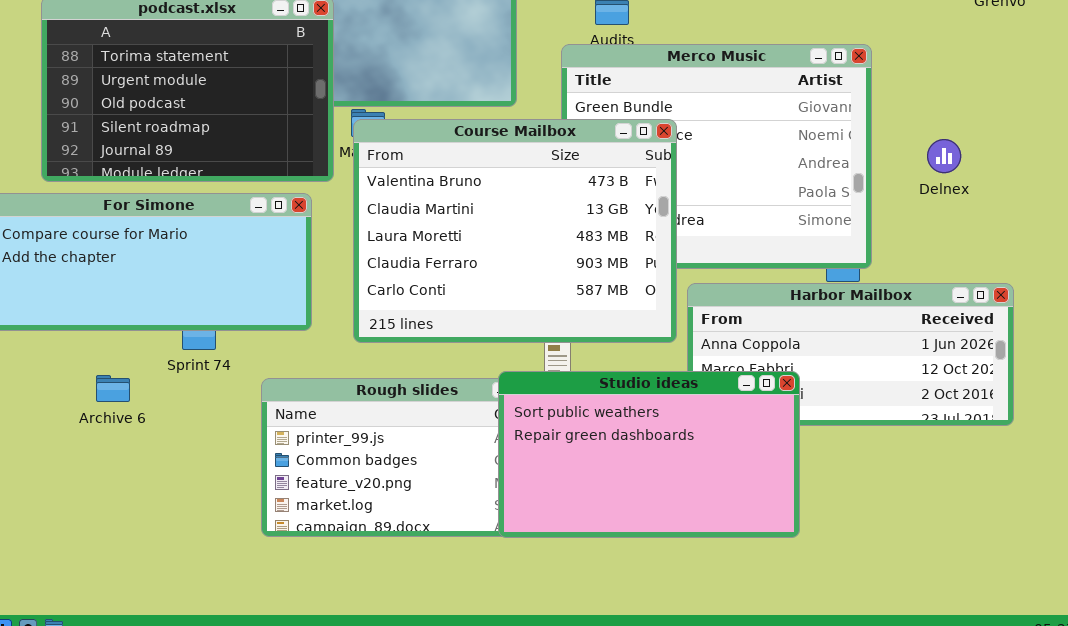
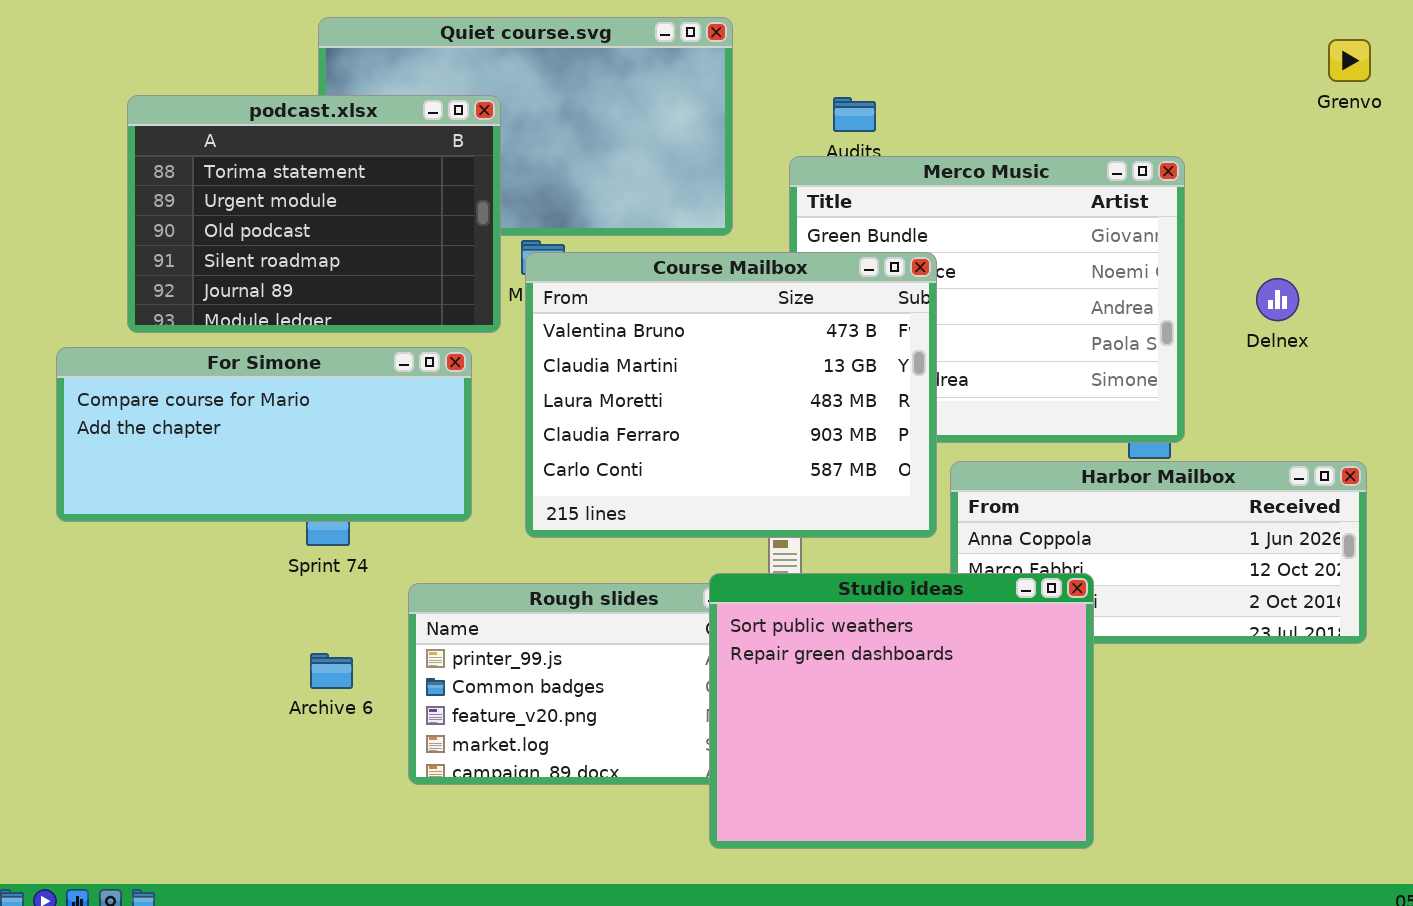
Studio ideas: [498,371,800,538] -> [709,573,1094,849], resized
Archive 6: [96,375,130,402] -> [310,653,353,689], moved

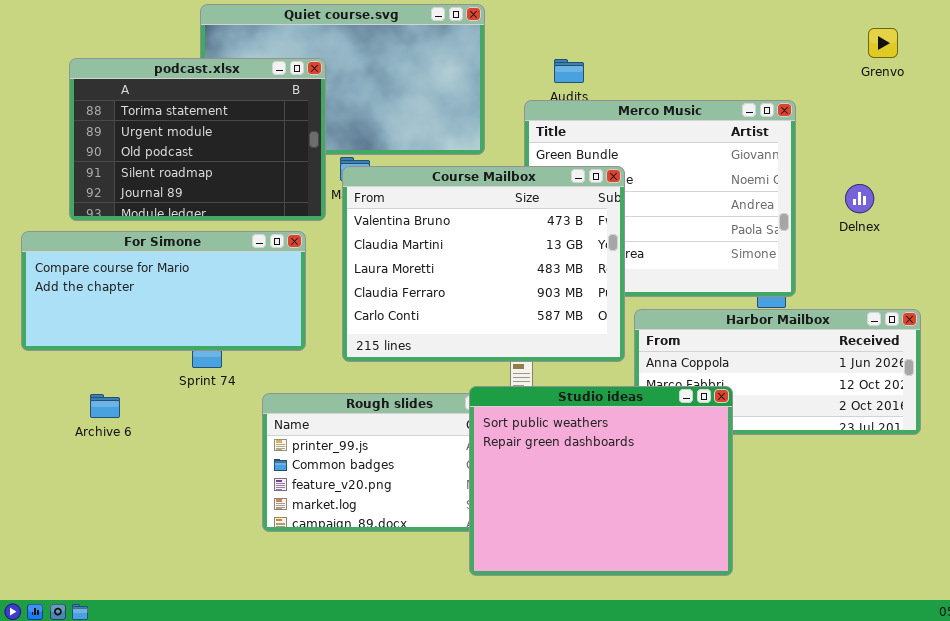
Grenvo: [1328,39,1371,82] -> [868,28,898,58], moved
Archive 6: [310,653,353,689] -> [90,394,120,418], moved

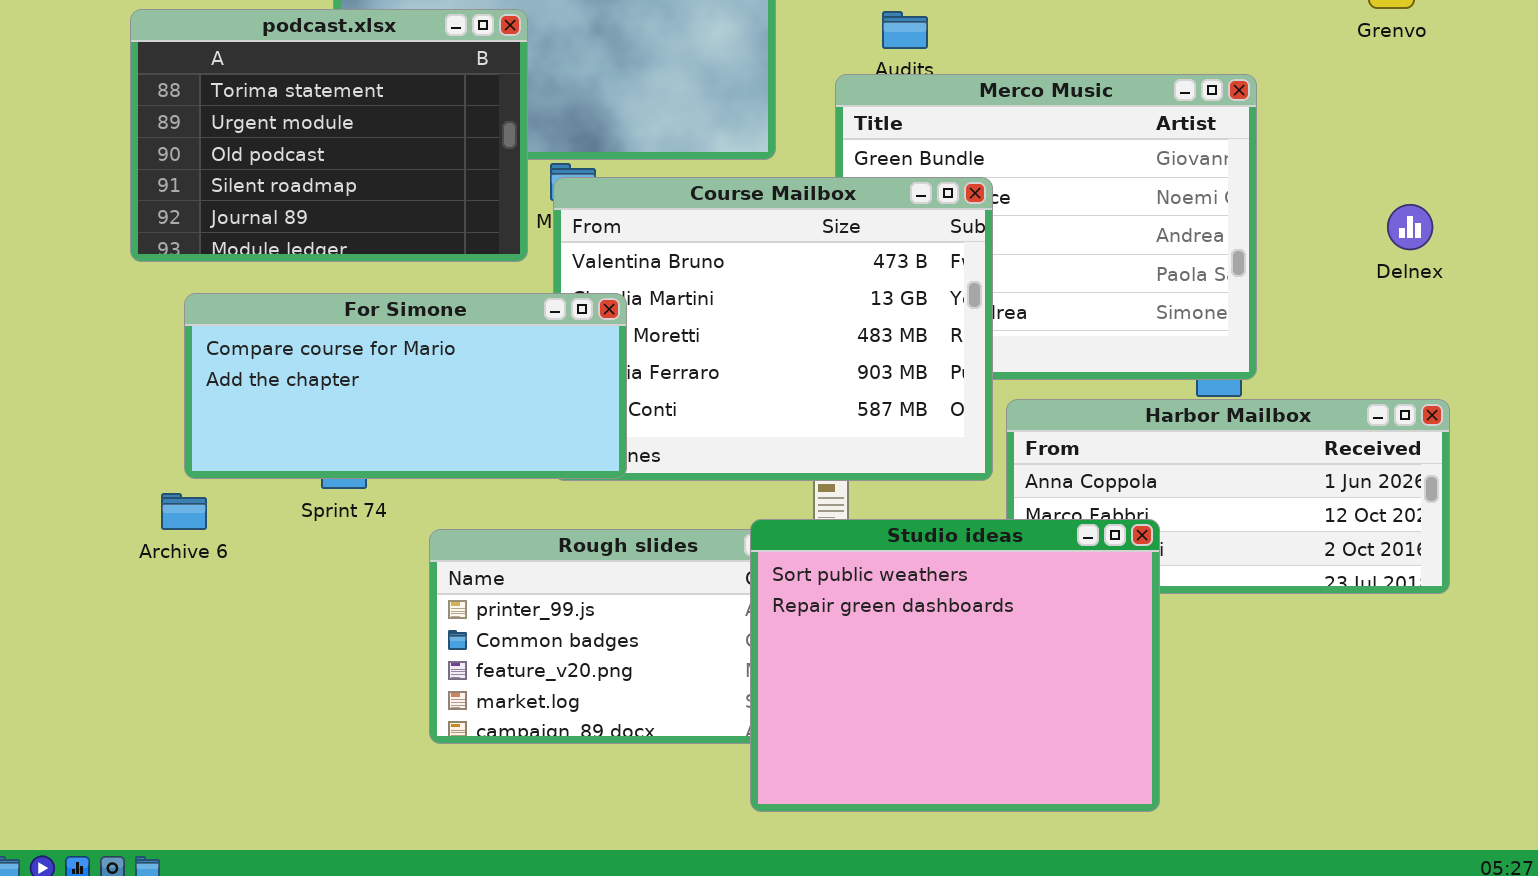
Delnex: [845,184,874,213] -> [1387,204,1433,250], moved
For Simone: [21,231,306,351] -> [184,293,627,479], moved
Archive 6: [90,394,120,418] -> [161,493,207,530], moved

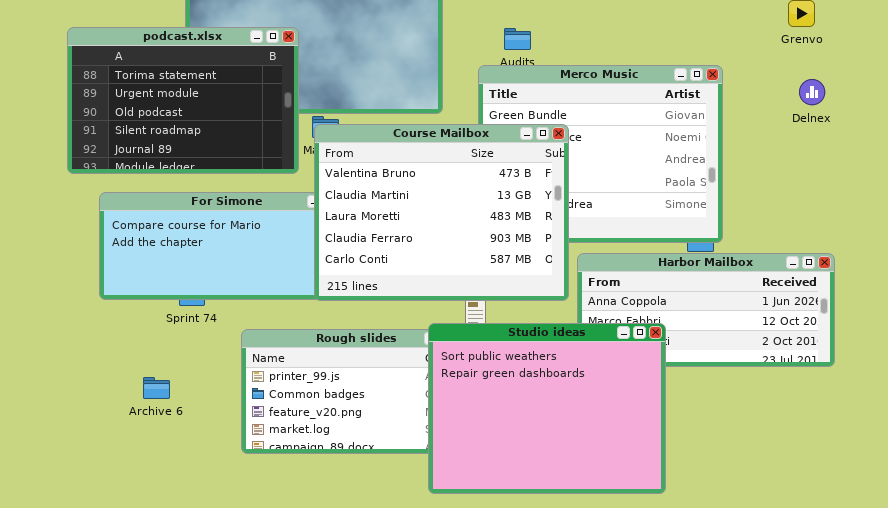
Course Mailbox: [553,177,993,481] -> [314,124,569,301], raised
Delnex: [1387,204,1433,250] -> [799,79,825,105], moved
Archive 6: [161,493,207,530] -> [143,377,170,399], moved

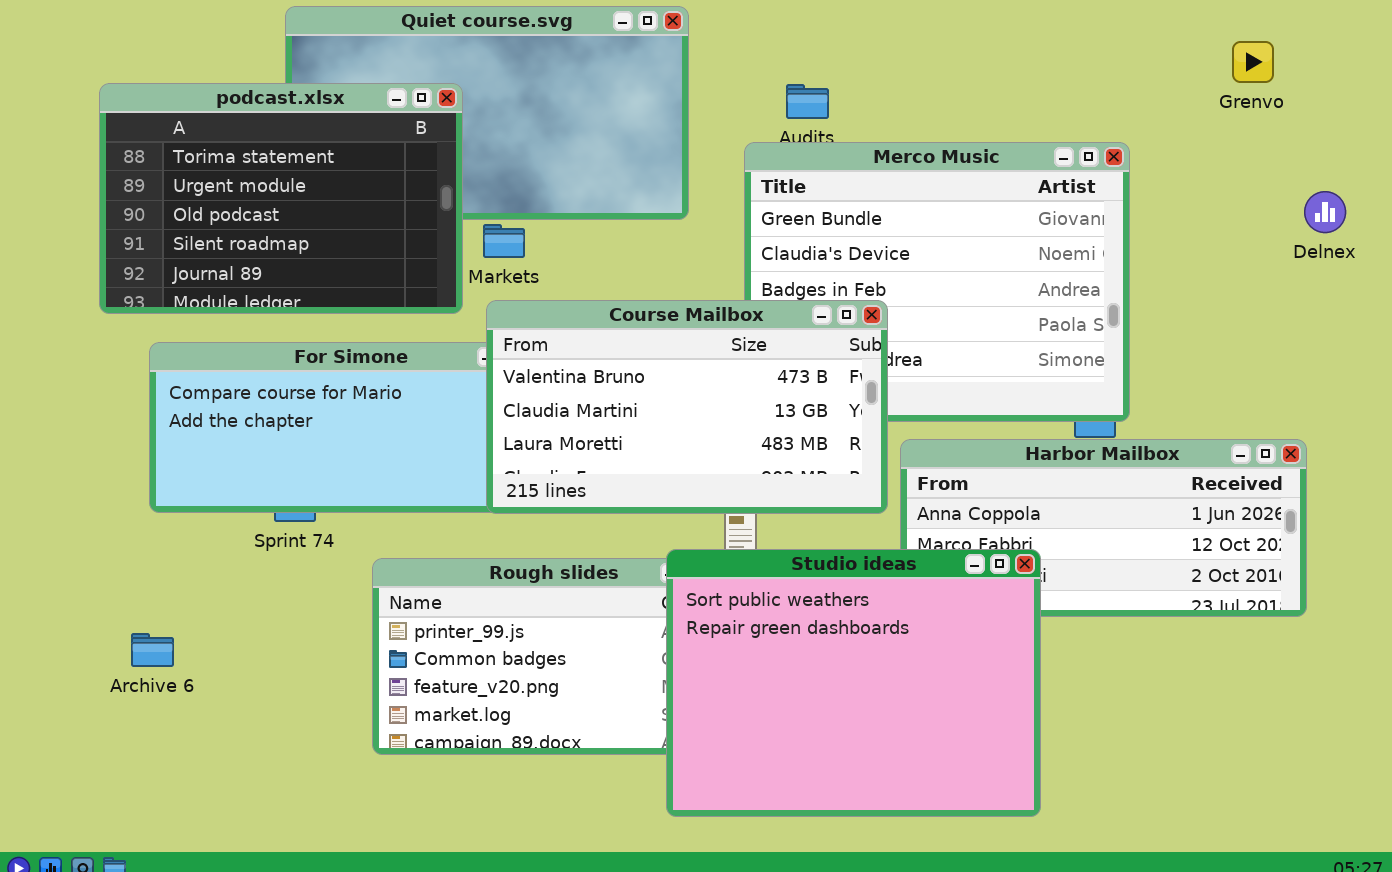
Delnex: [799,79,825,105] -> [1304,191,1346,233], moved
Course Mailbox: [314,124,569,301] -> [486,300,888,514], resized
Archive 6: [143,377,170,399] -> [131,633,174,667], moved

